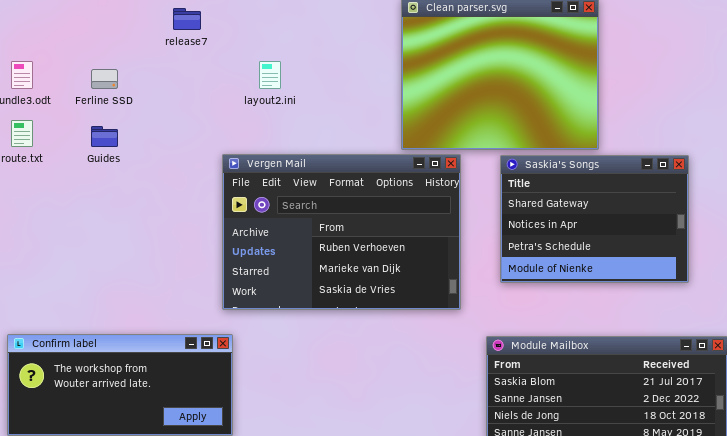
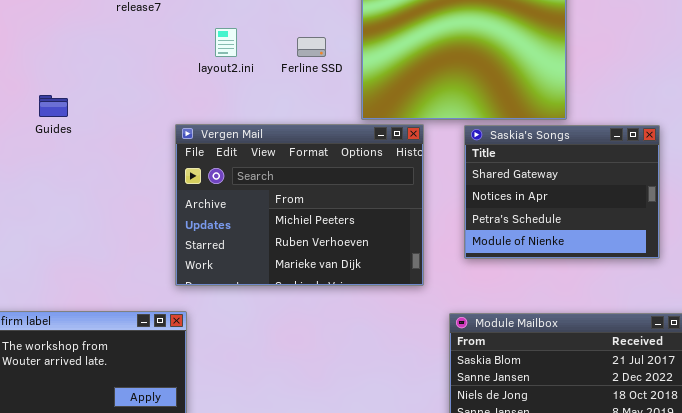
Ferline SSD: [91,69,118,89] -> [297,37,326,57], moved
Vergen Mail: [222,154,461,310] -> [175,124,424,286], scrolled up 1 row

